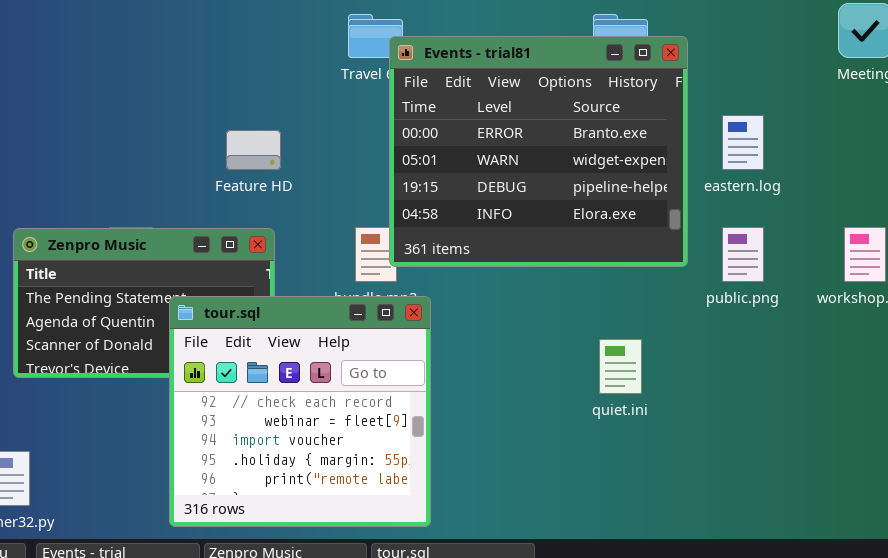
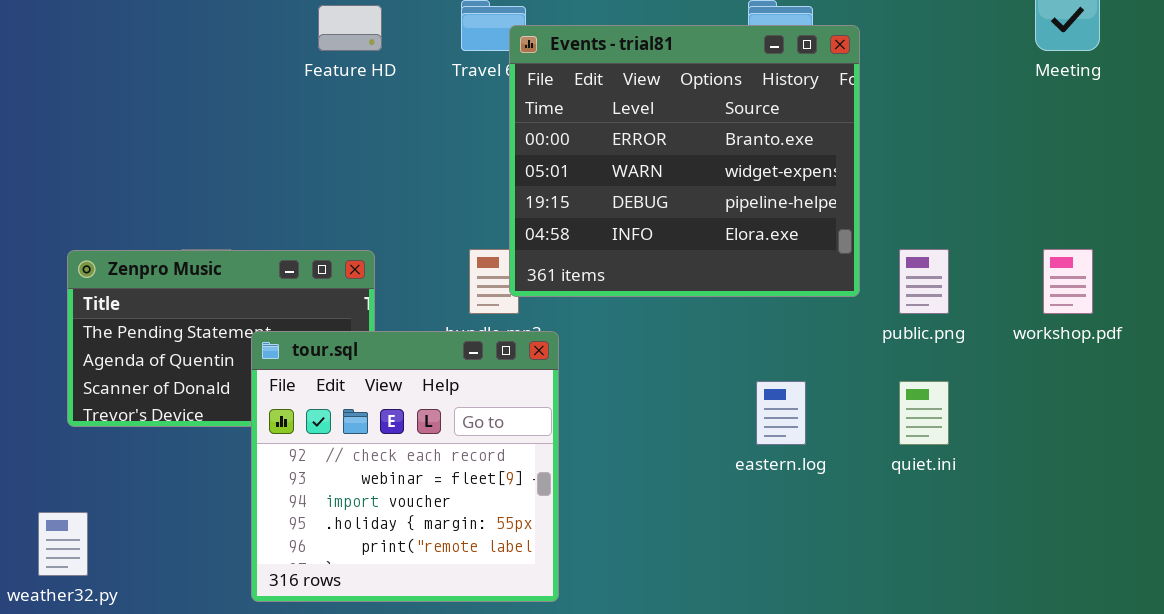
eastern.log: [722,115,764,170] -> [756,381,806,445], moved
Feature HD: [226,130,281,170] -> [318,5,382,51], moved
quiet.ini: [599,339,642,394] -> [899,381,949,445], moved

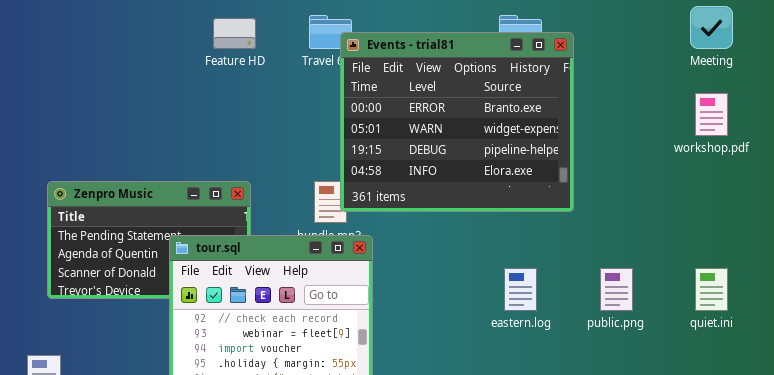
public.png: [899,249,949,314] -> [600,268,633,311], moved
workshop.pdf: [1043,249,1093,314] -> [695,93,728,136], moved
quiet.ini: [899,381,949,445] -> [695,268,728,311], moved

